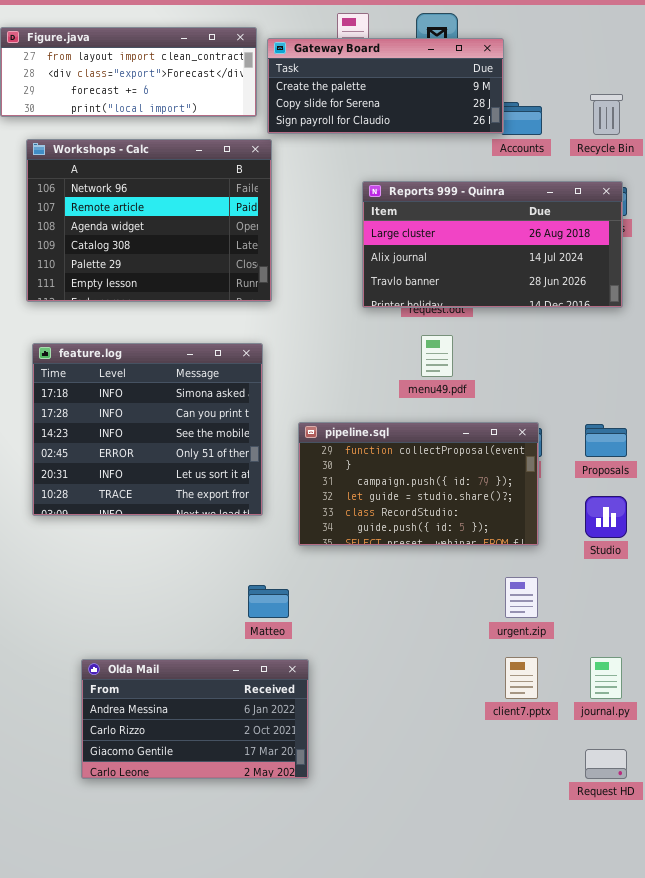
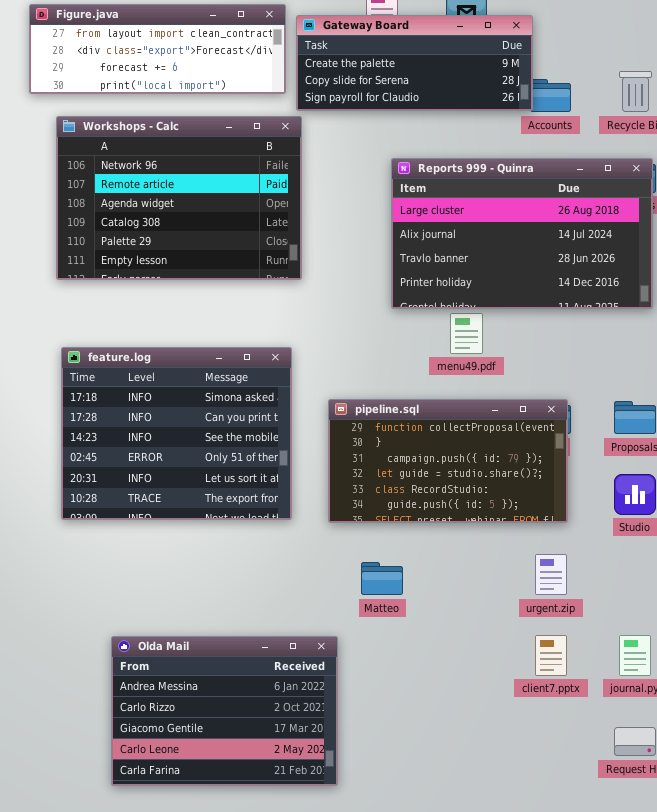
Reports 999 - Quinra: [362,181,623,308] -> [391,158,653,309], resized
feature.log: [32,343,263,516] -> [61,347,292,520], moved
Matteo: [248,585,289,618] -> [361,562,403,595], moved
Olda Mail: [81,659,309,779] -> [111,636,338,786], resized

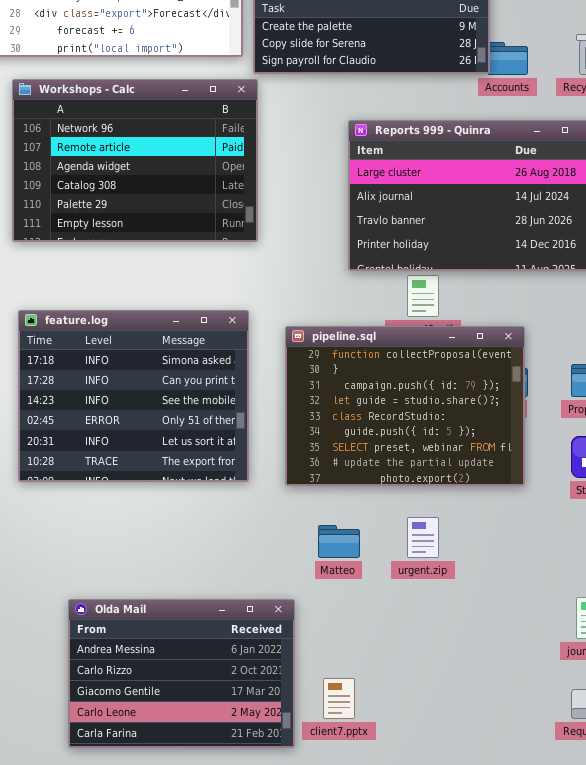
pipeline.sql: [328,399,568,523] -> [285,326,525,486], resized
urgent.zip: [535,554,567,595] -> [407,517,439,558], moved
client7.pptx: [535,635,567,676] -> [323,678,355,719], moved

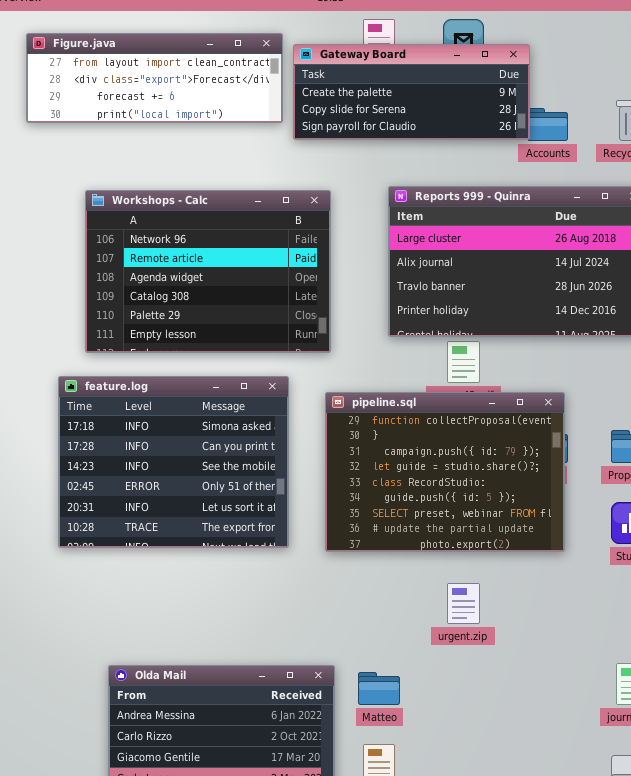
Workshops - Calc: [12,79,258,242] -> [85,190,331,353], moved
Matteo: [318,525,360,558] -> [358,672,400,705], moved

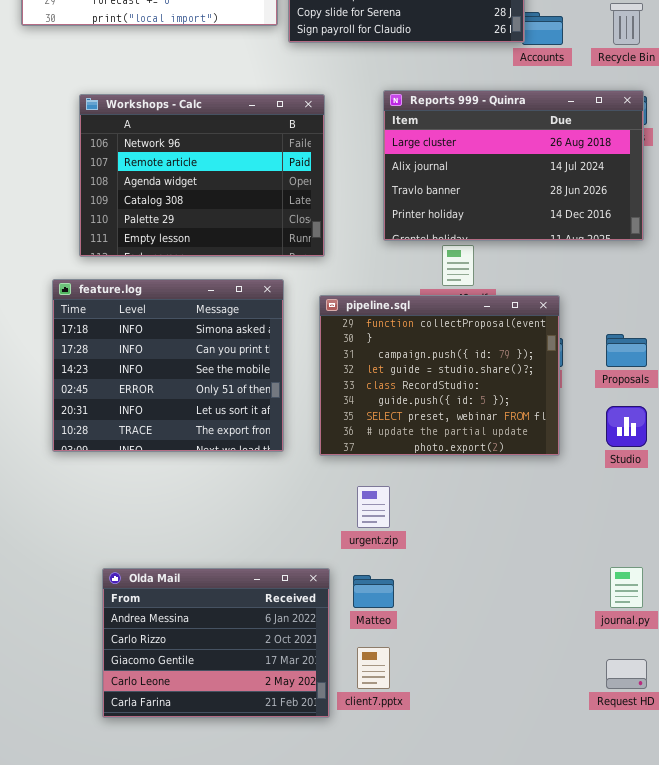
urgent.zip: [447,583,480,624] -> [357,486,390,528], moved

